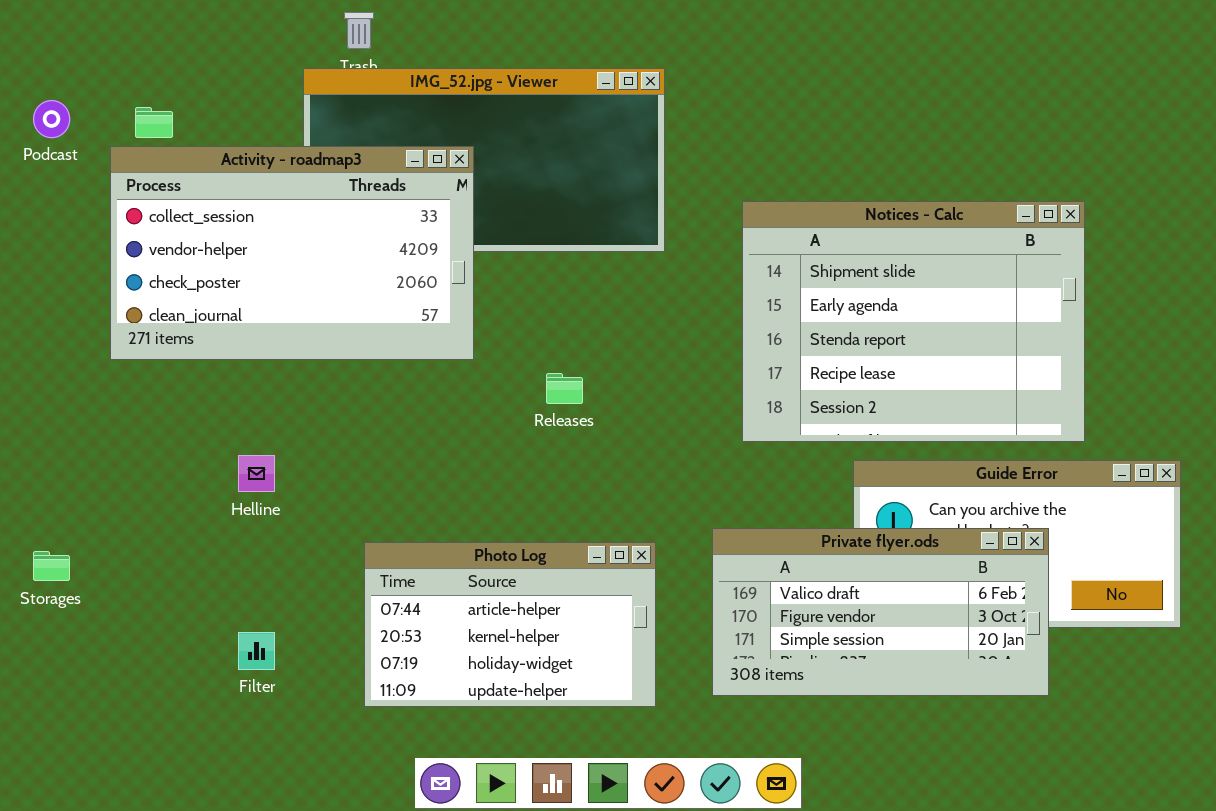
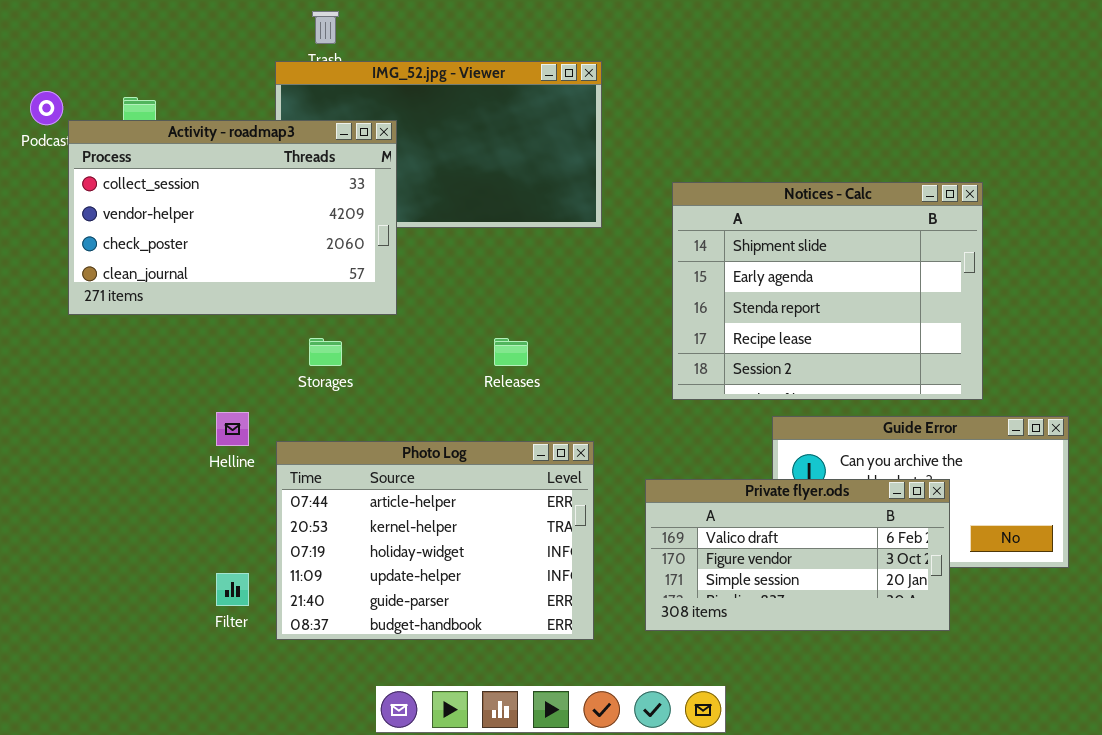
Activity - roadmap3: [110,146,474,360] -> [68,120,397,315], moved
Photo Log: [364,542,656,707] -> [276,441,594,640], resized
Storages: [33,551,70,581] -> [309,338,342,366], moved

